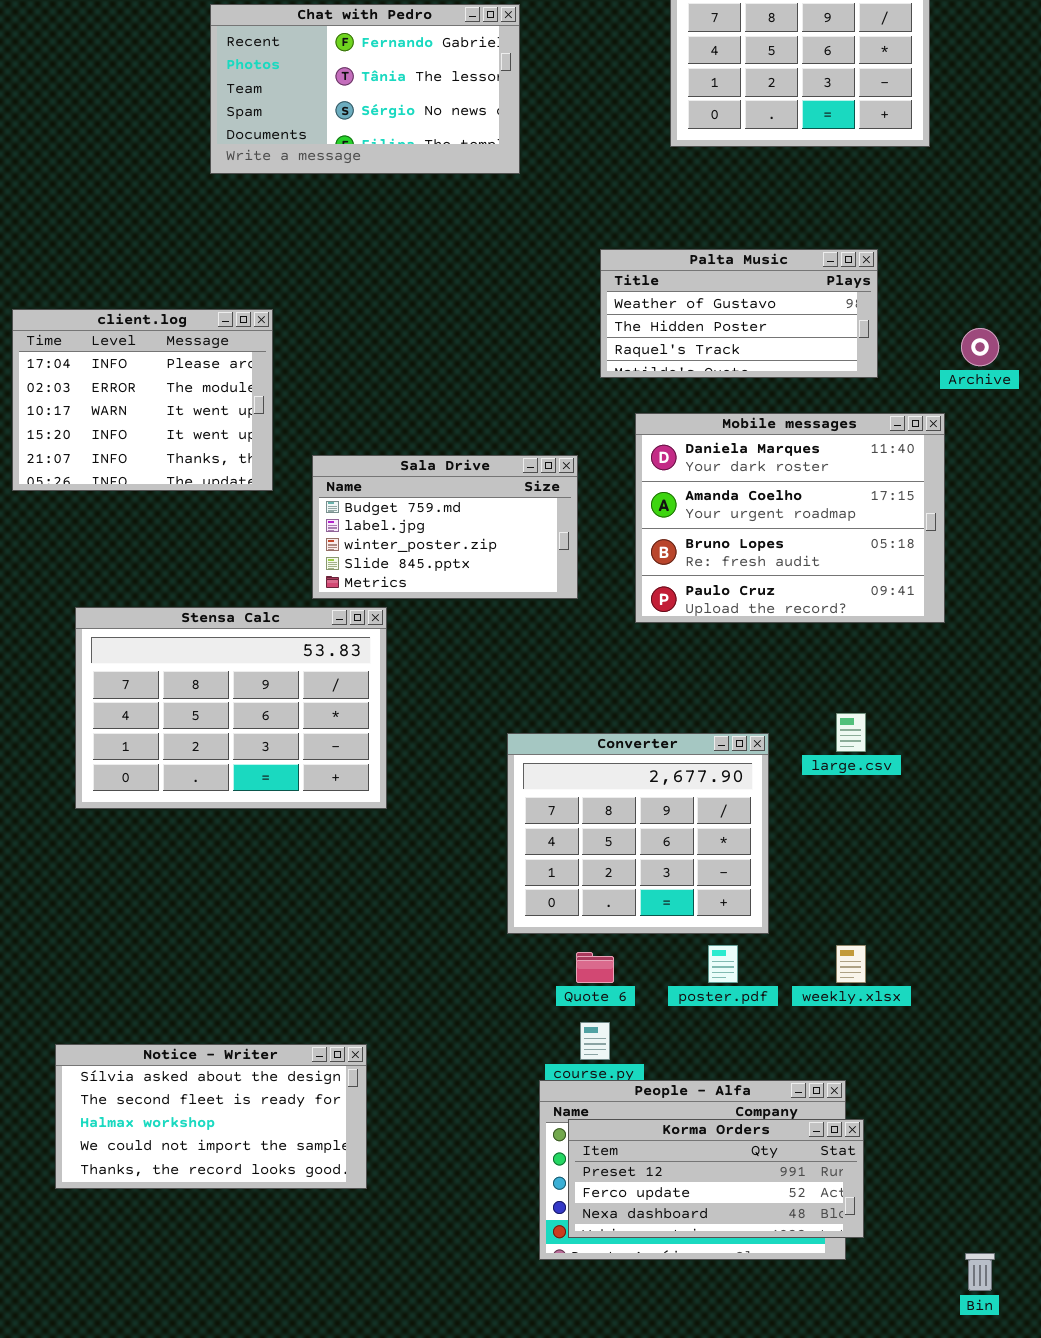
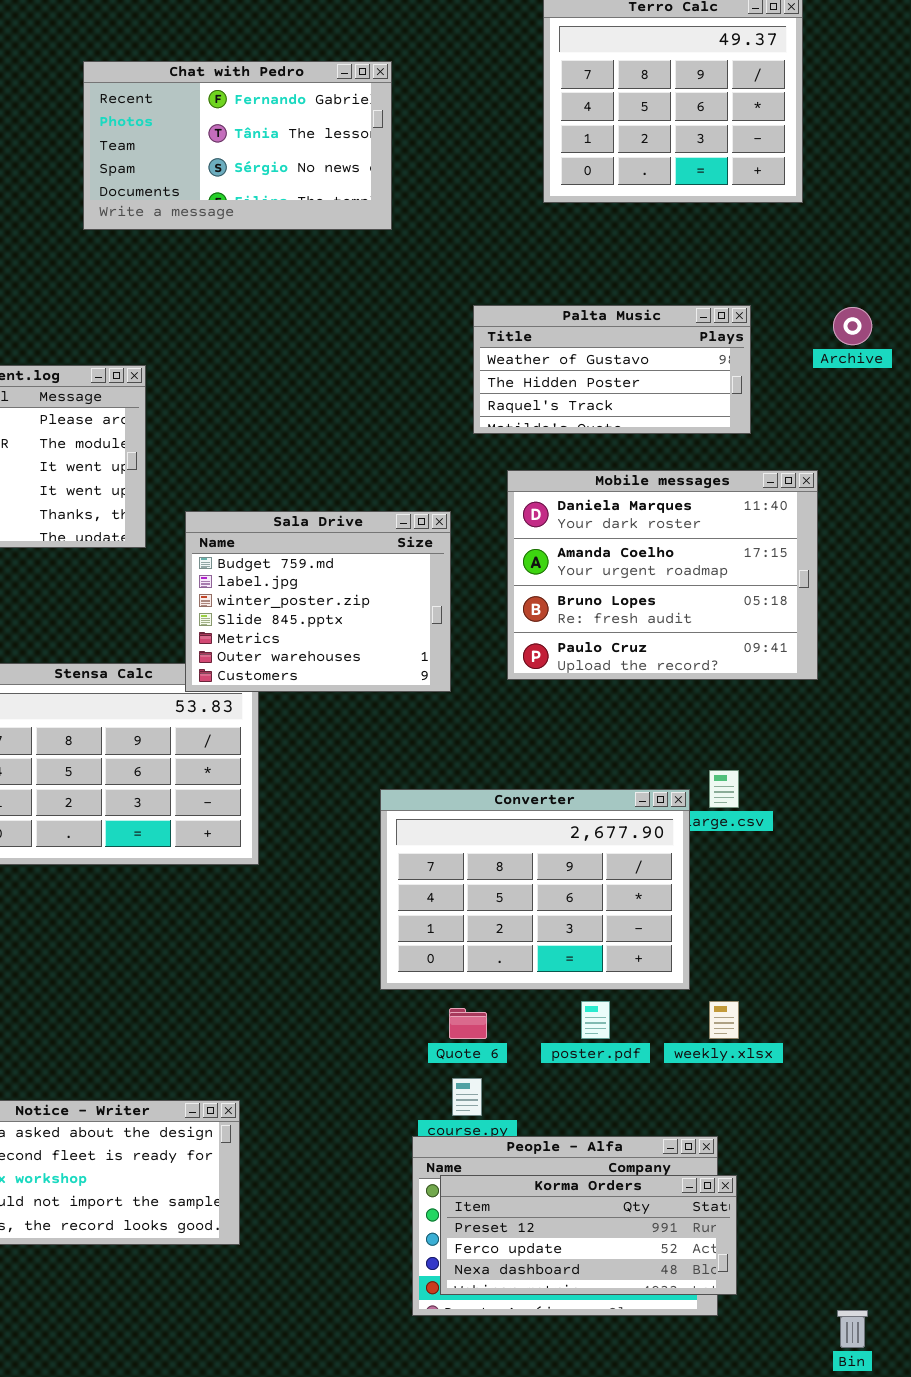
Archive: [961,328,999,366] -> [833,307,872,345], moved
Sala Drive: [312,455,578,599] -> [185,511,451,692], resized
Converter: [507,733,769,934] -> [380,789,690,990], resized

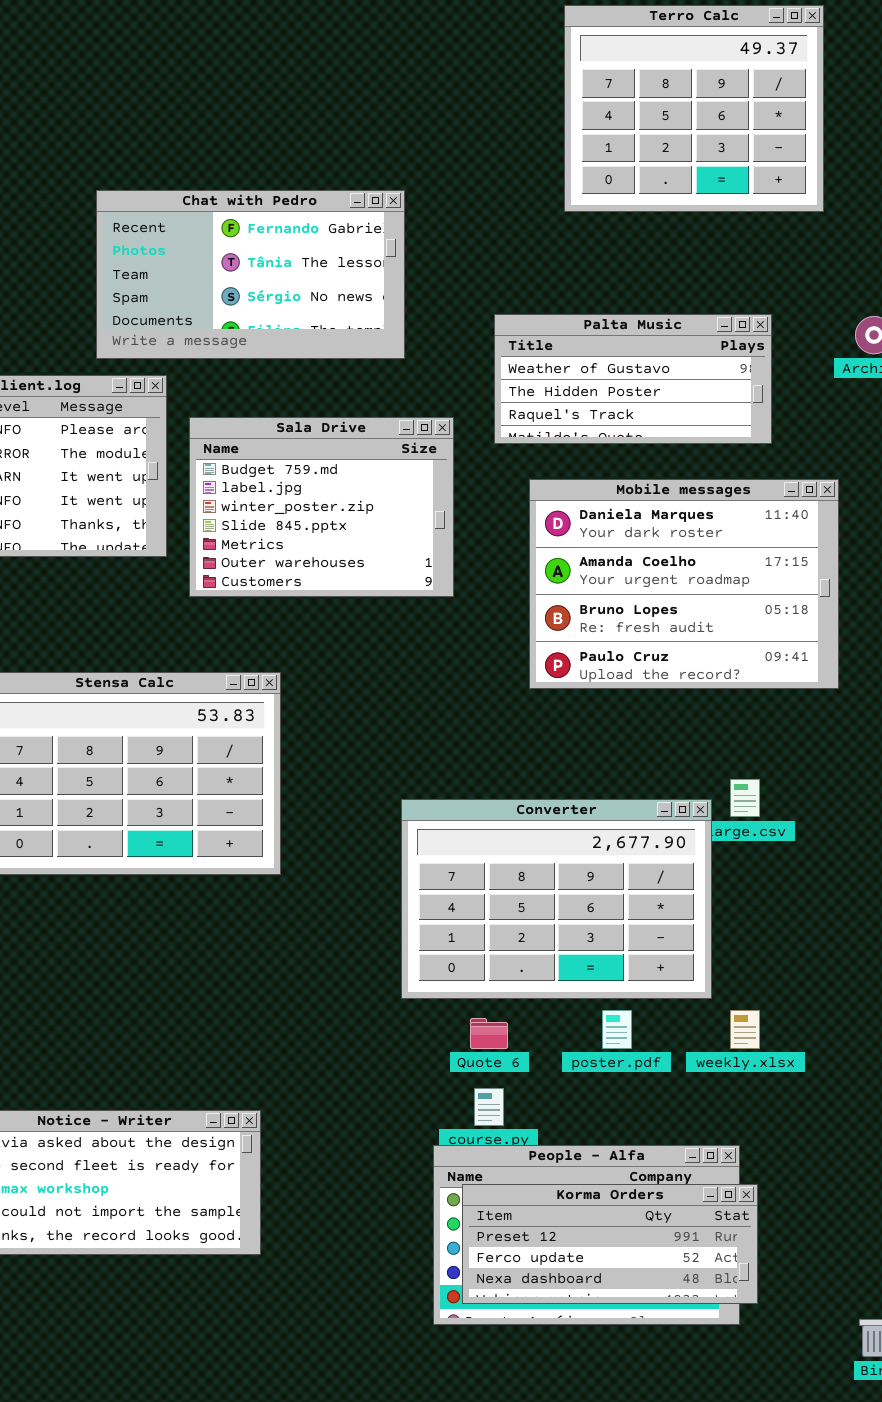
Chat with Pedro: [83,61,392,230] -> [96,190,405,359], moved
Sala Drive: [185,511,451,692] -> [189,417,454,597], moved

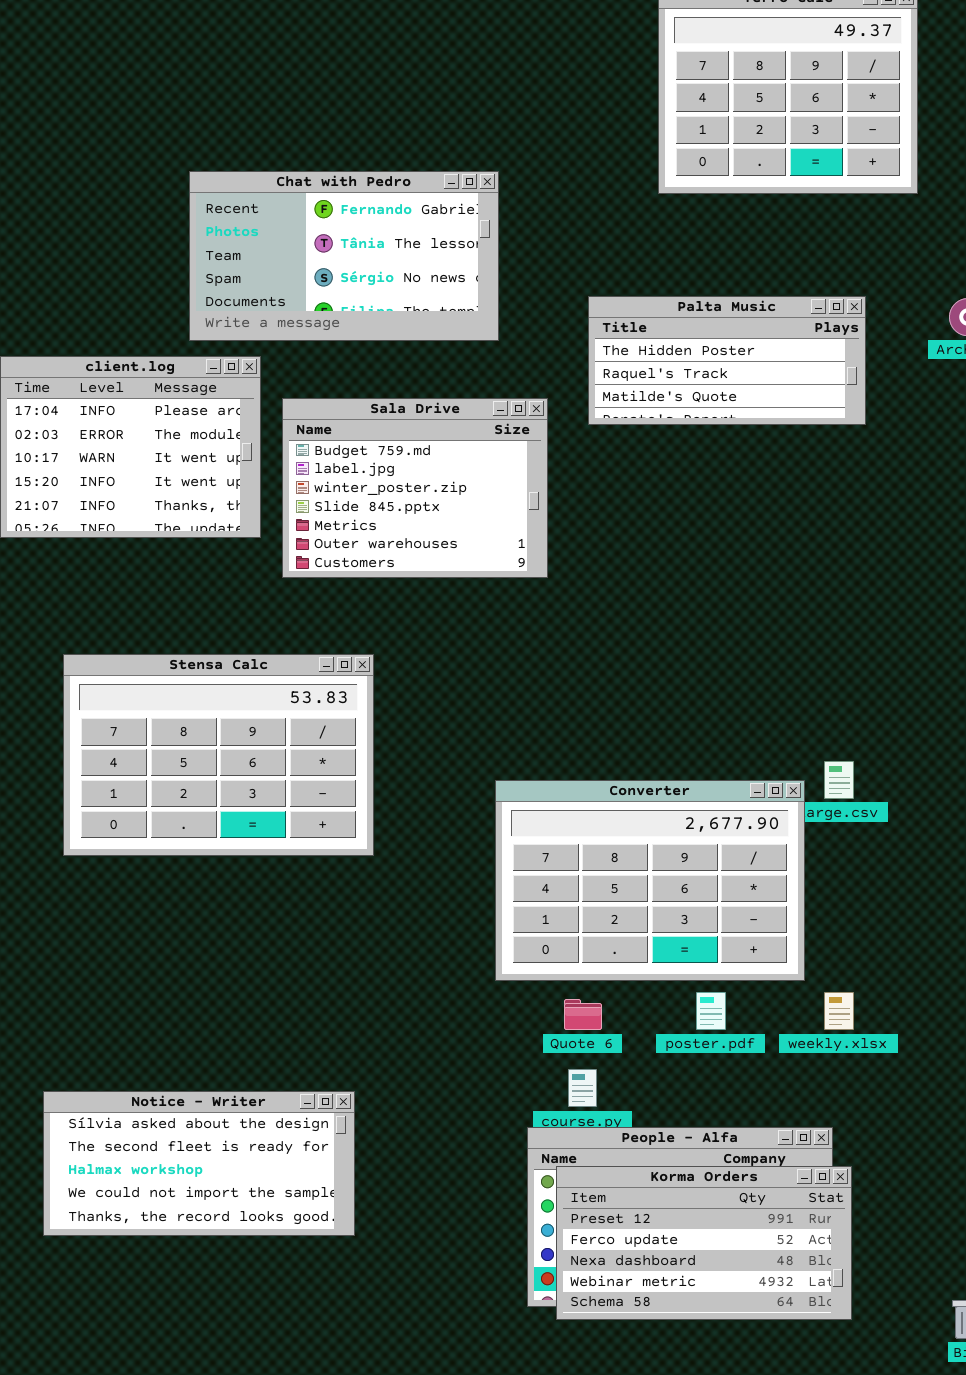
Palta Music: [494,314,772,444] -> [588,296,866,425], scrolled down 1 row
Mobile messages: [529,479,839,689] -> none, closed
Korma Orders: [462,1184,758,1304] -> [556,1166,852,1320], resized

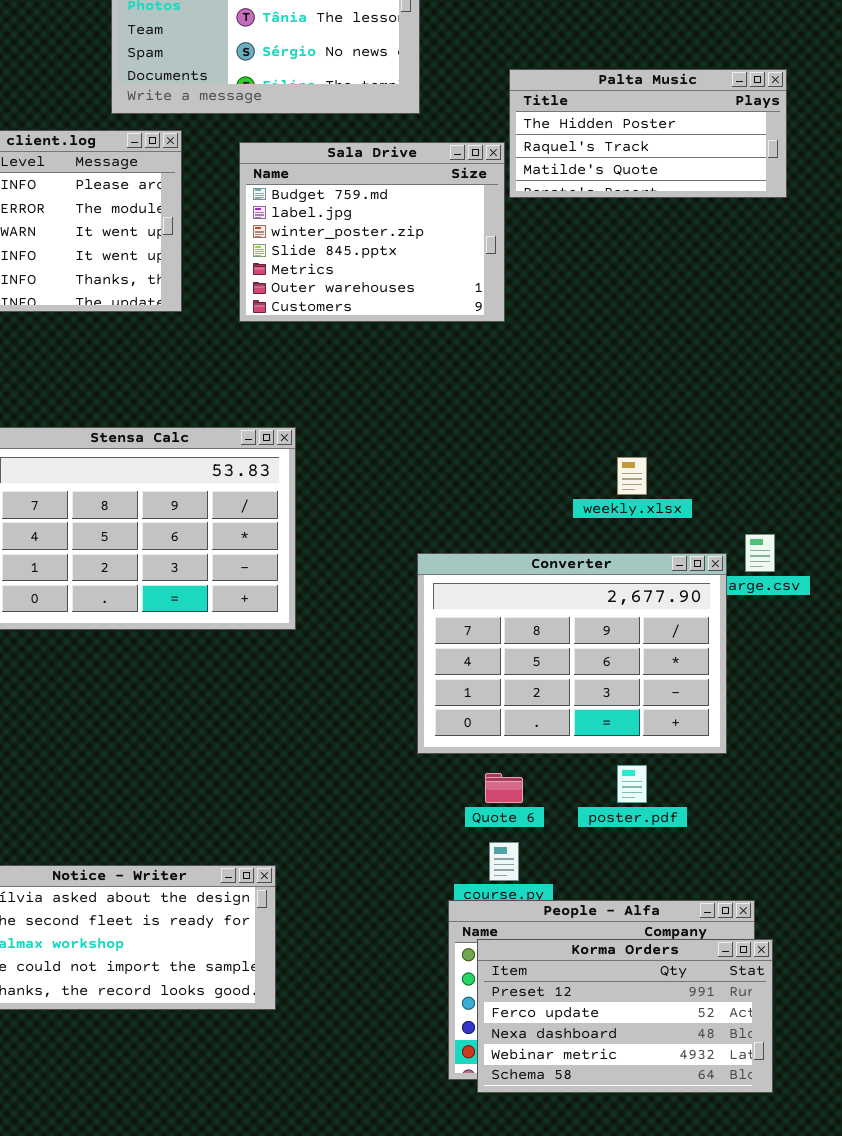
Sala Drive: [282,398,548,578] -> [239,142,505,322], moved
weekly.xlsx: [824,992,854,1030] -> [617,457,647,495], moved

